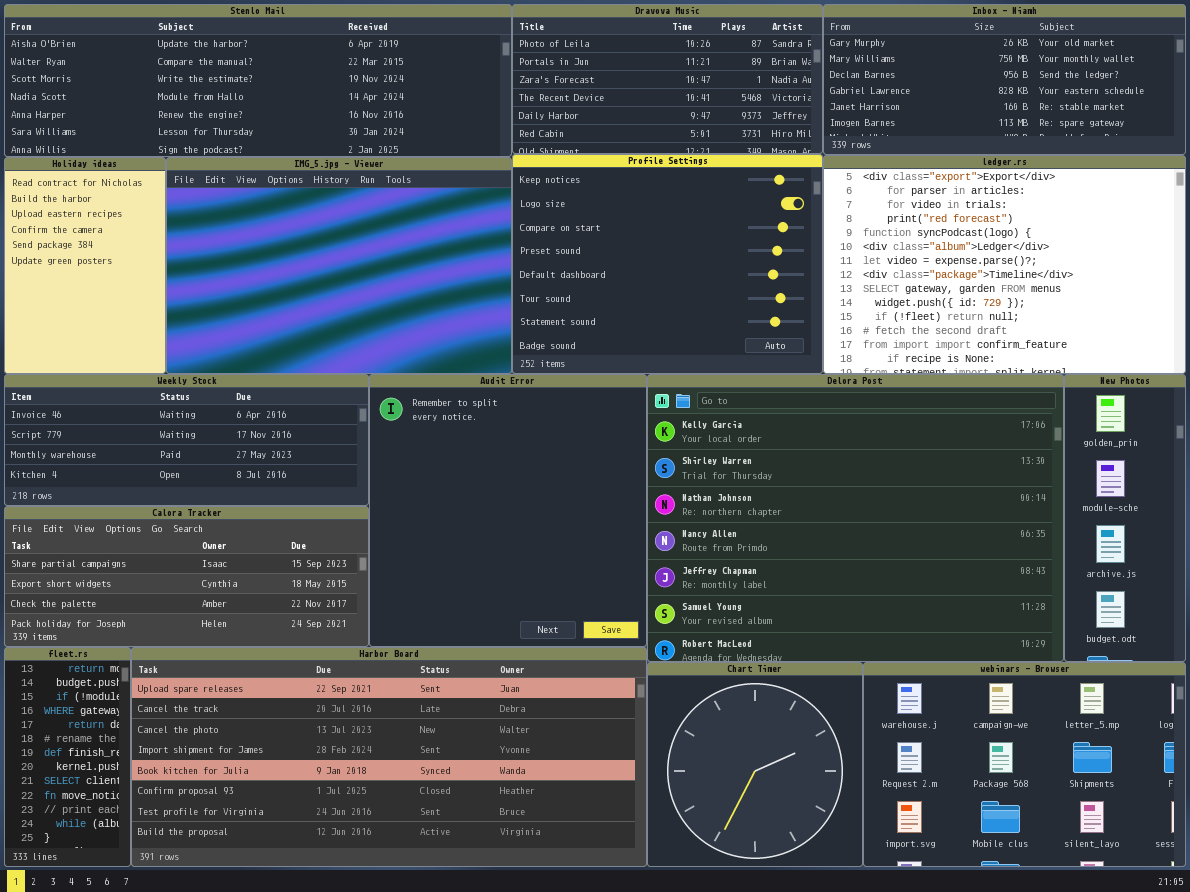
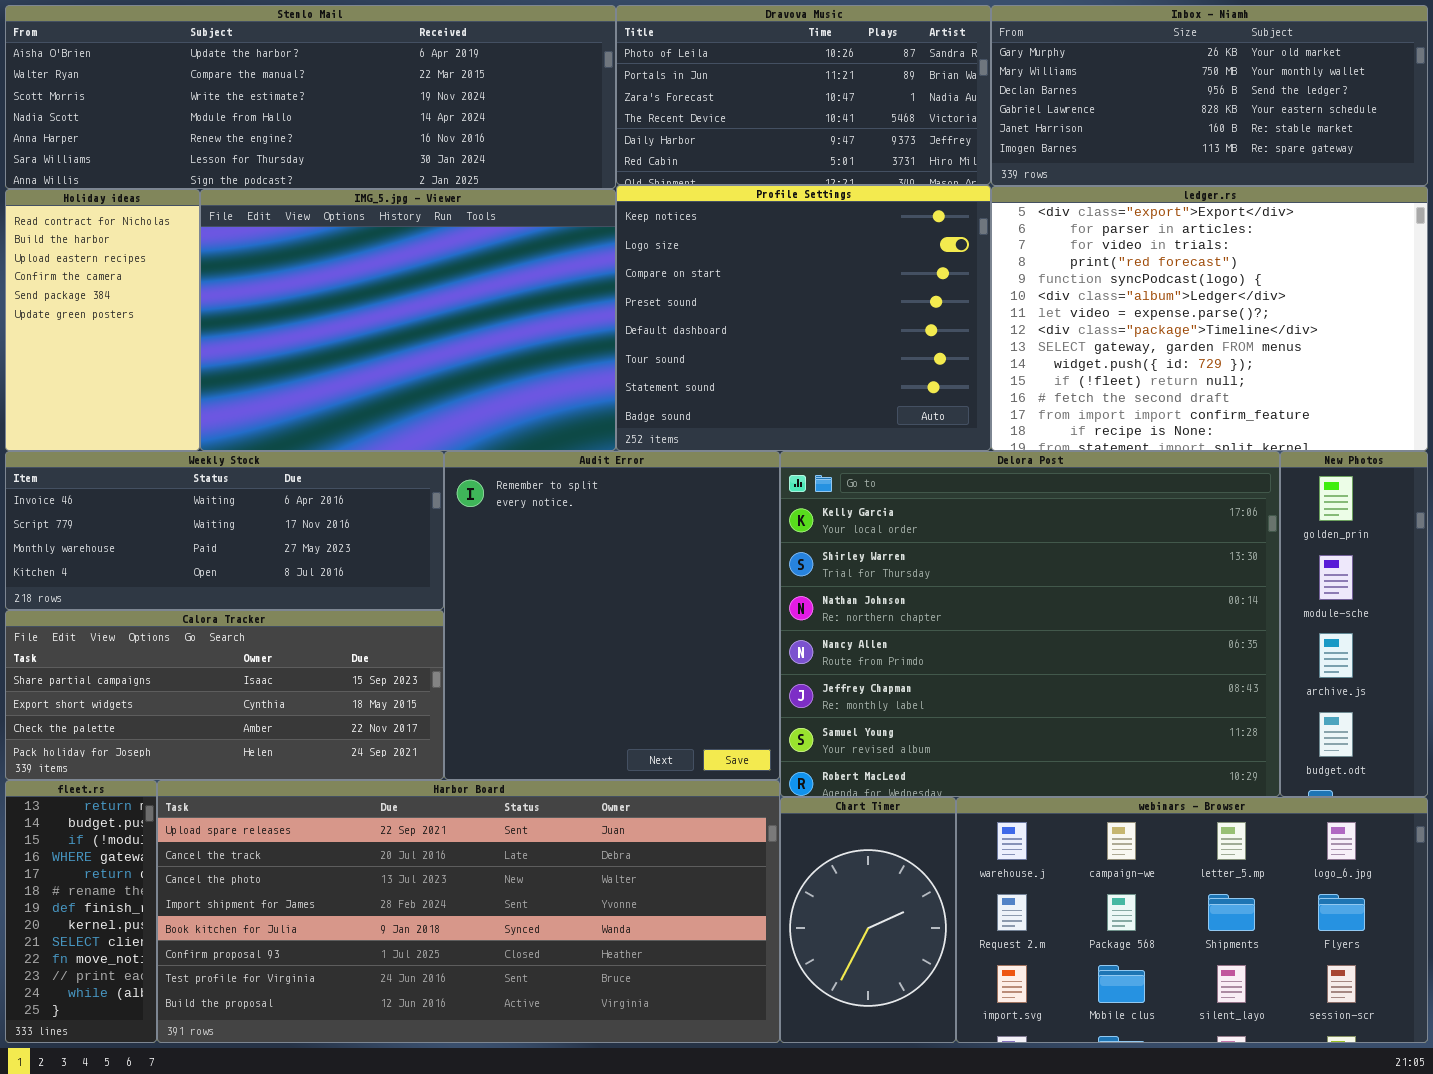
Chart Timer: [647,662,863,867] -> [780,797,956,1043], resized
webinars - Browser: [863,662,1186,867] -> [956,797,1428,1043], resized

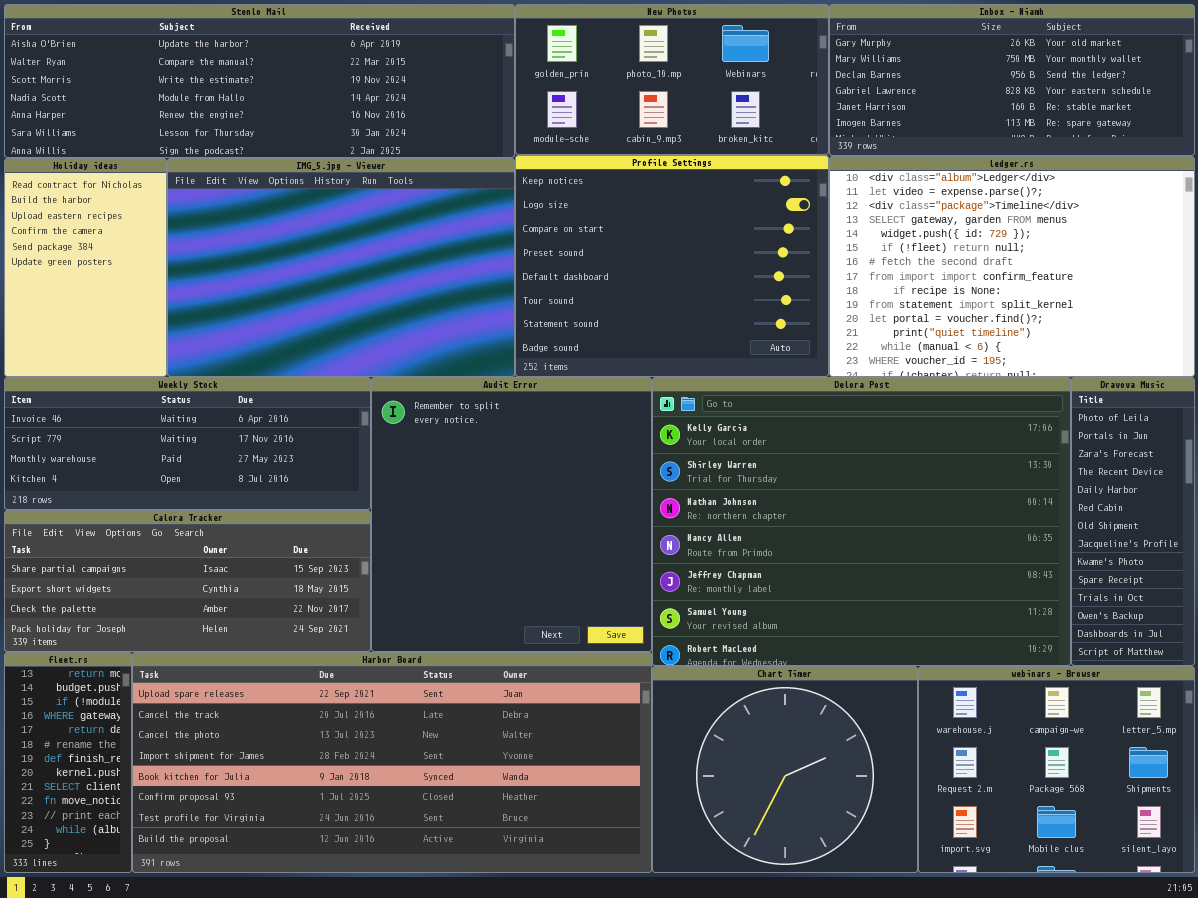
Dravova Music: [616,5,991,185] -> [1071,377,1195,666], moved, resized
ledger.rs: [991,186,1428,451] -> [829,156,1195,377], scrolled down 5 rows
New Photos: [1280,451,1428,797] -> [515,4,829,155], moved, resized
Chart Timer: [780,797,956,1043] -> [652,666,918,873], resized
webinars - Browser: [956,797,1428,1043] -> [918,666,1195,873], resized

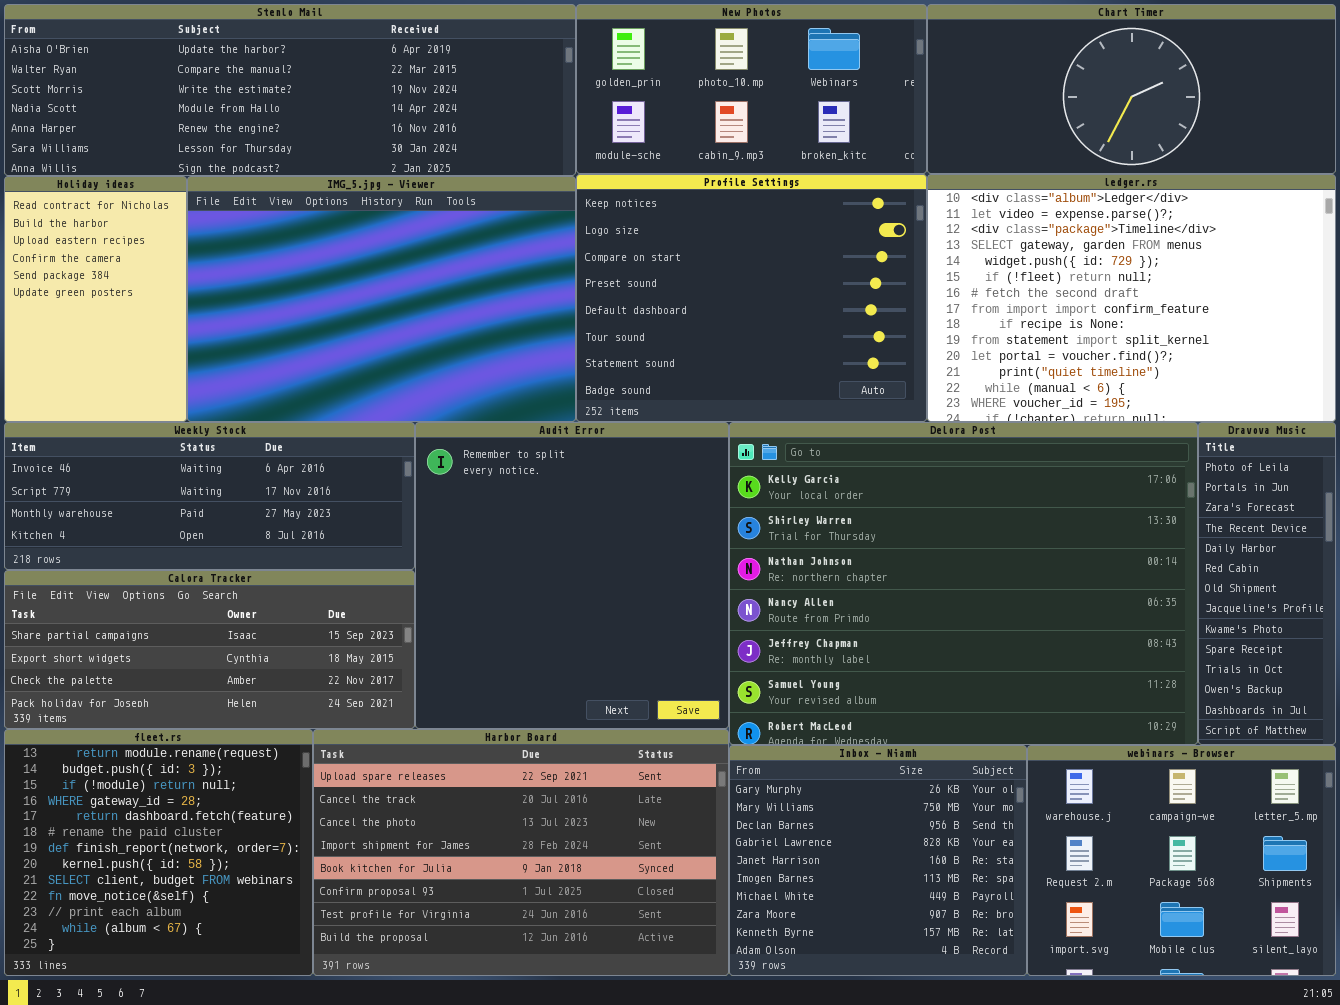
Inbox - Niamh: [829,4,1195,156] -> [729,745,1027,976], moved, resized
fleet.rs: [4,652,132,873] -> [4,729,313,976], resized
Harbor Board: [132,652,652,873] -> [313,729,729,976], resized
Chart Timer: [652,666,918,873] -> [927,4,1336,174], moved, resized

